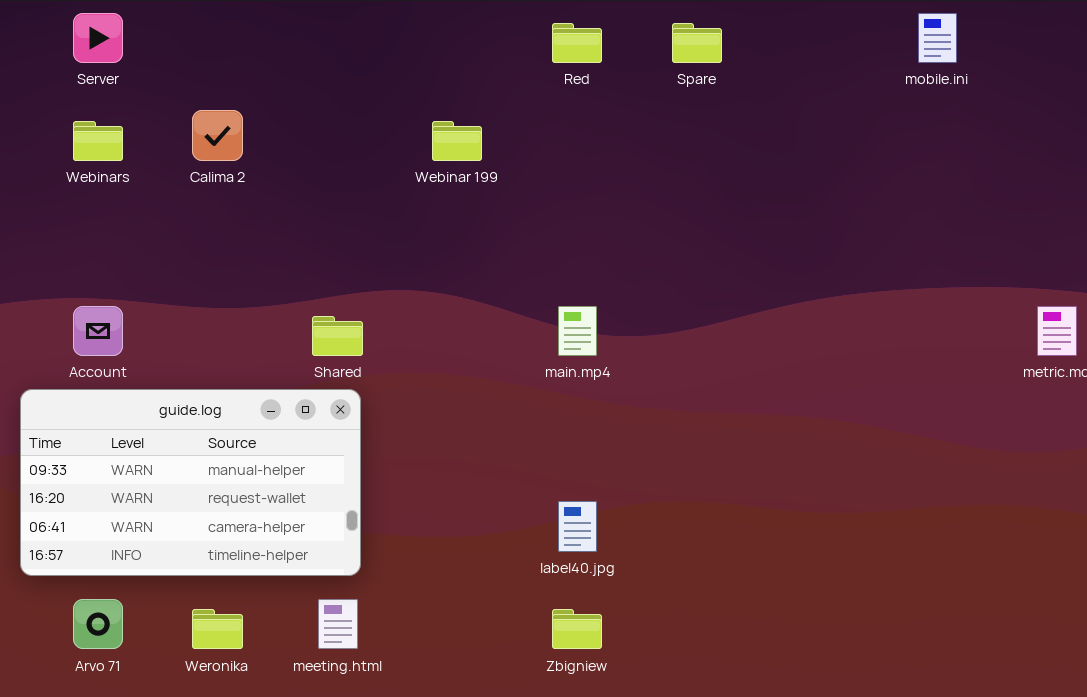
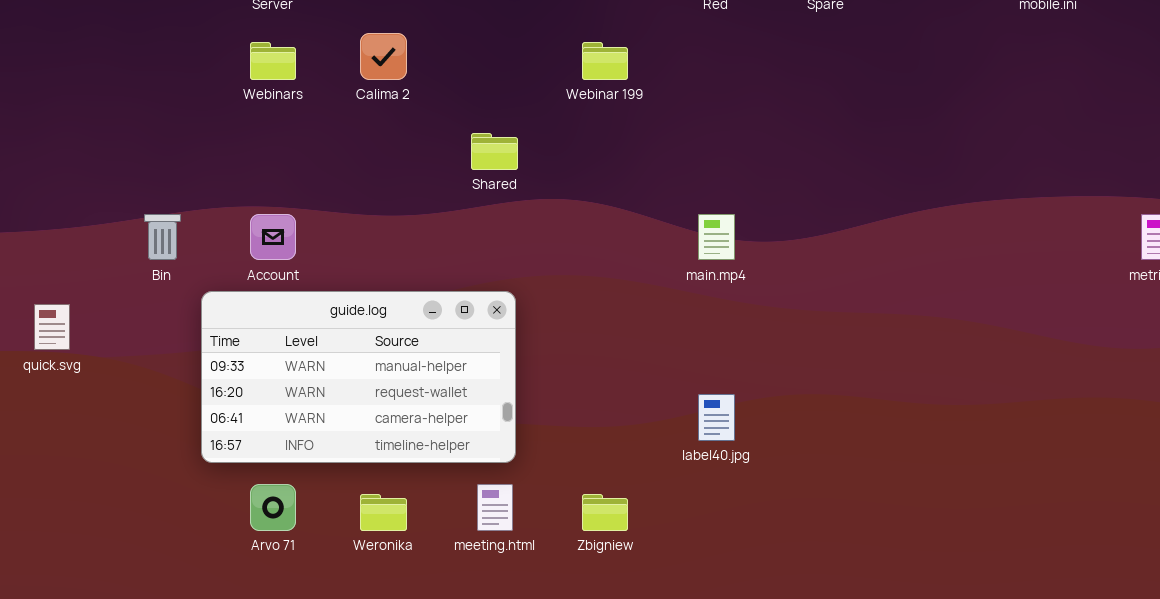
Shared: [312,316,363,356] -> [471,133,518,170], moved
Zbigniew: [552,609,602,649] -> [582,494,628,531], moved

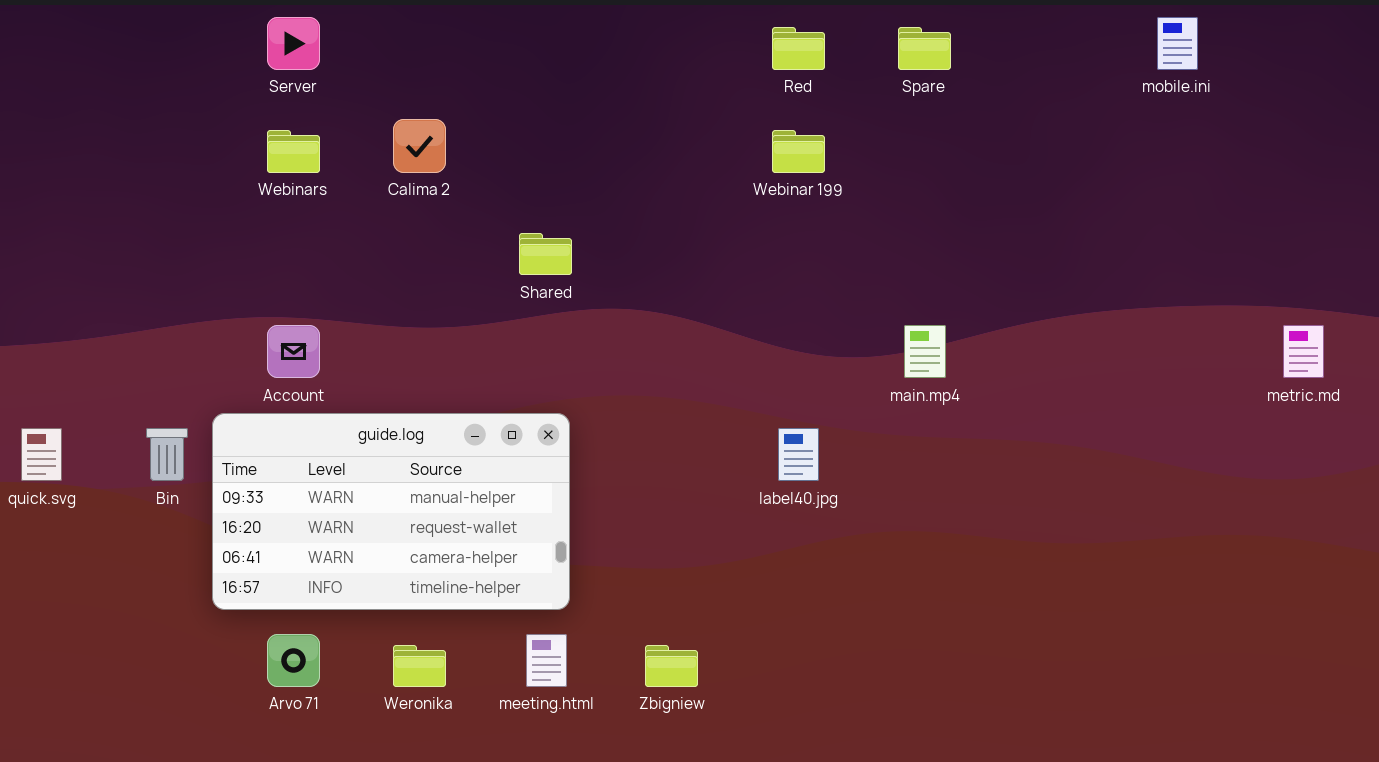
Webinar 199: [582,42,628,80] -> [772,130,825,173], moved
Bin: [144,214,181,260] -> [146,428,188,481], moved
main.mp4: [698,214,735,260] -> [904,325,946,378], moved
label40.jpg: [698,394,735,441] -> [778,428,819,481], moved

